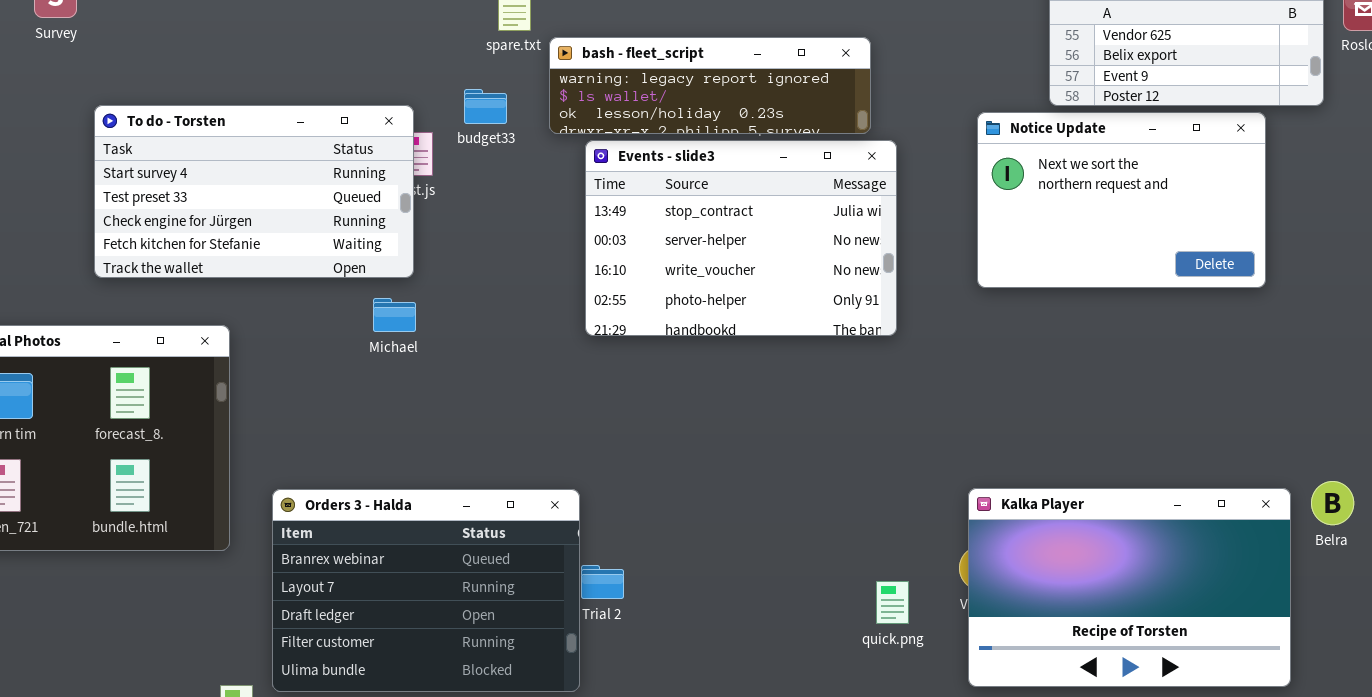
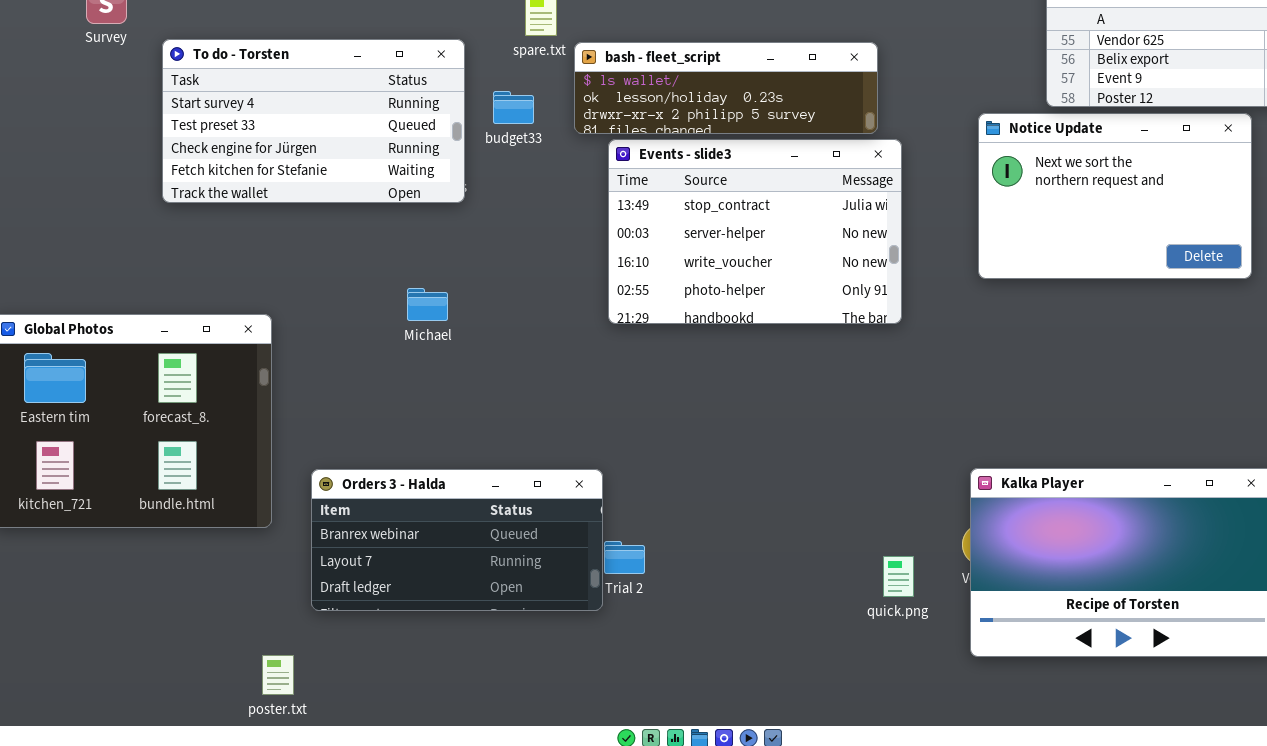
bash - fleet_script: [549,37,871,134] -> [574,42,878,134], scrolled down 1 row
To do - Torsten: [94,105,414,278] -> [162,39,465,203], moved
Orders 3 - Halda: [272,489,580,692] -> [311,469,603,611], resized

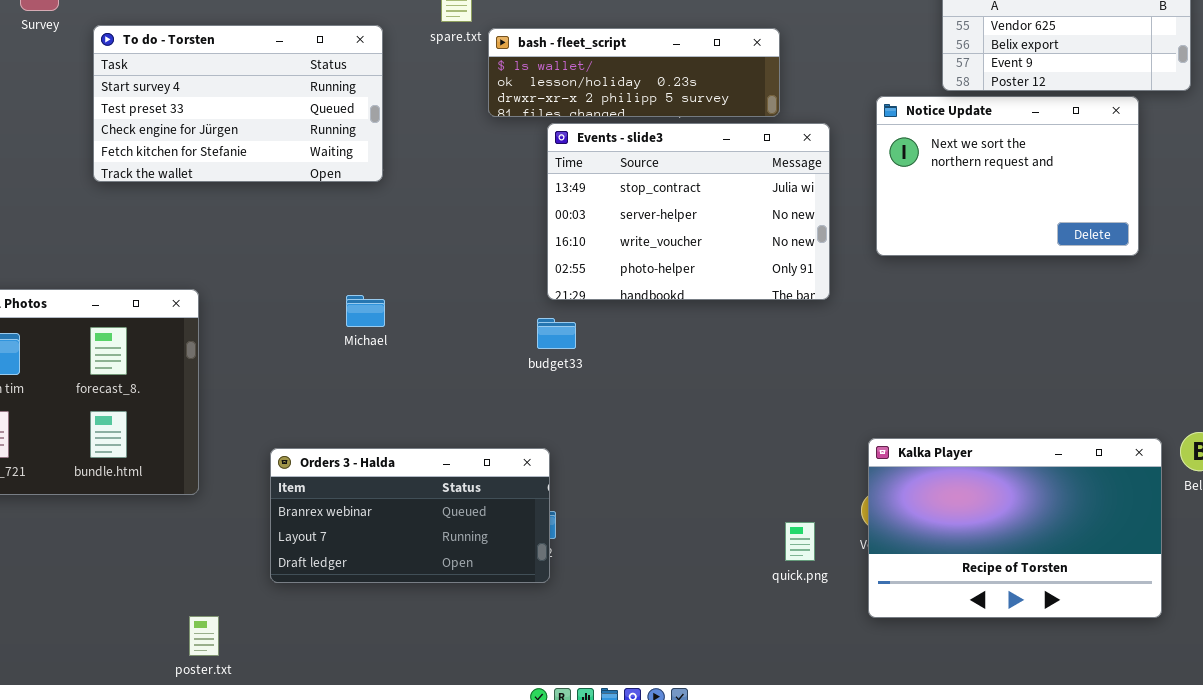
budget33: [493,91,534,124] -> [537,318,576,349], moved
Events - slide3: [608,139,902,324] -> [547,123,830,300], moved
Michael: [407,288,448,321] -> [346,295,385,327], moved
Orders 3 - Halda: [311,469,603,611] -> [270,448,550,583], moved

